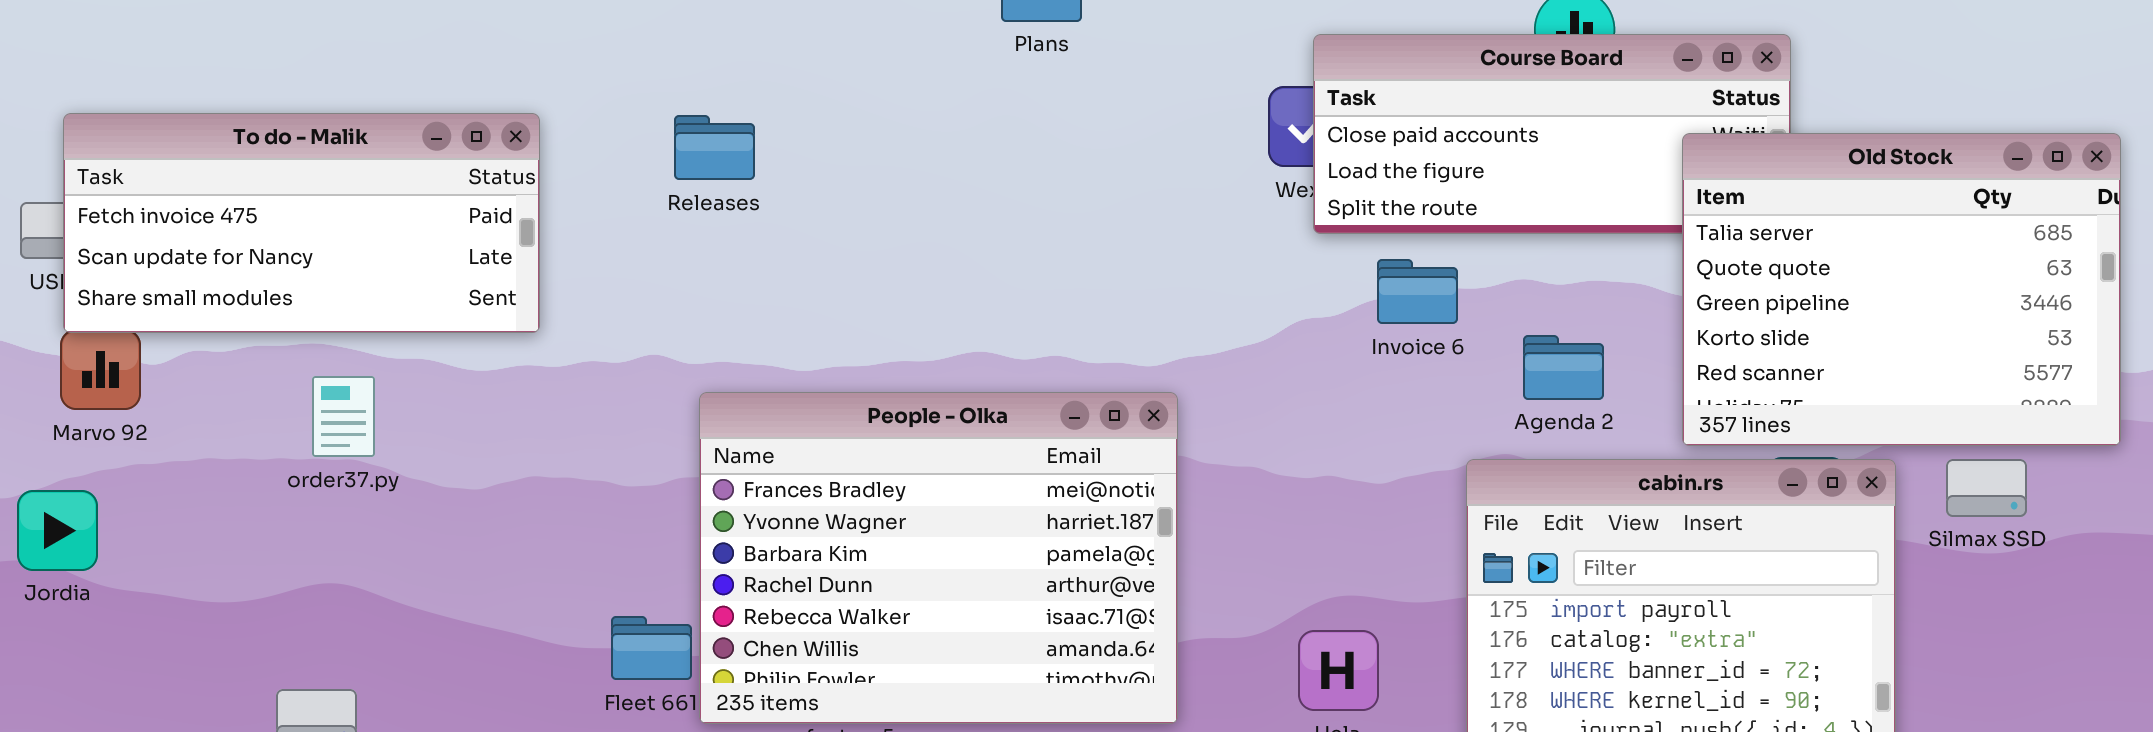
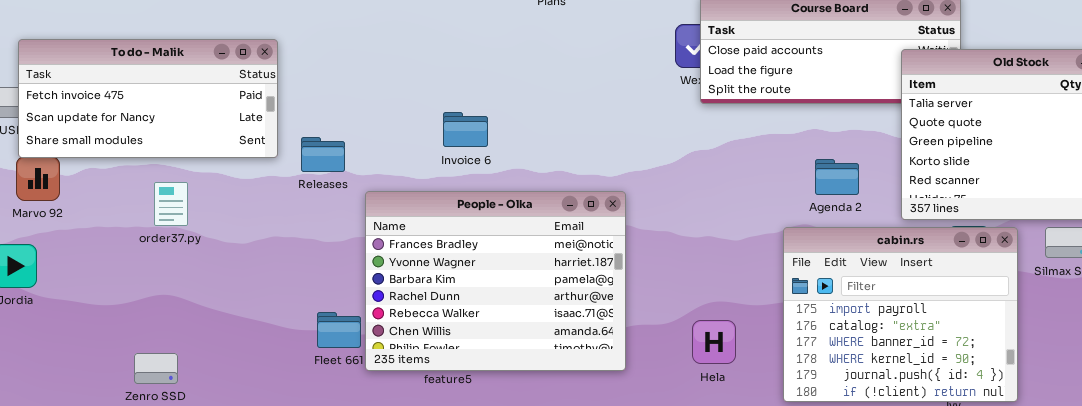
Releases: [674,115,755,180] -> [301,137,345,172], moved
Invoice 6: [1377,259,1458,324] -> [443,112,488,147], moved

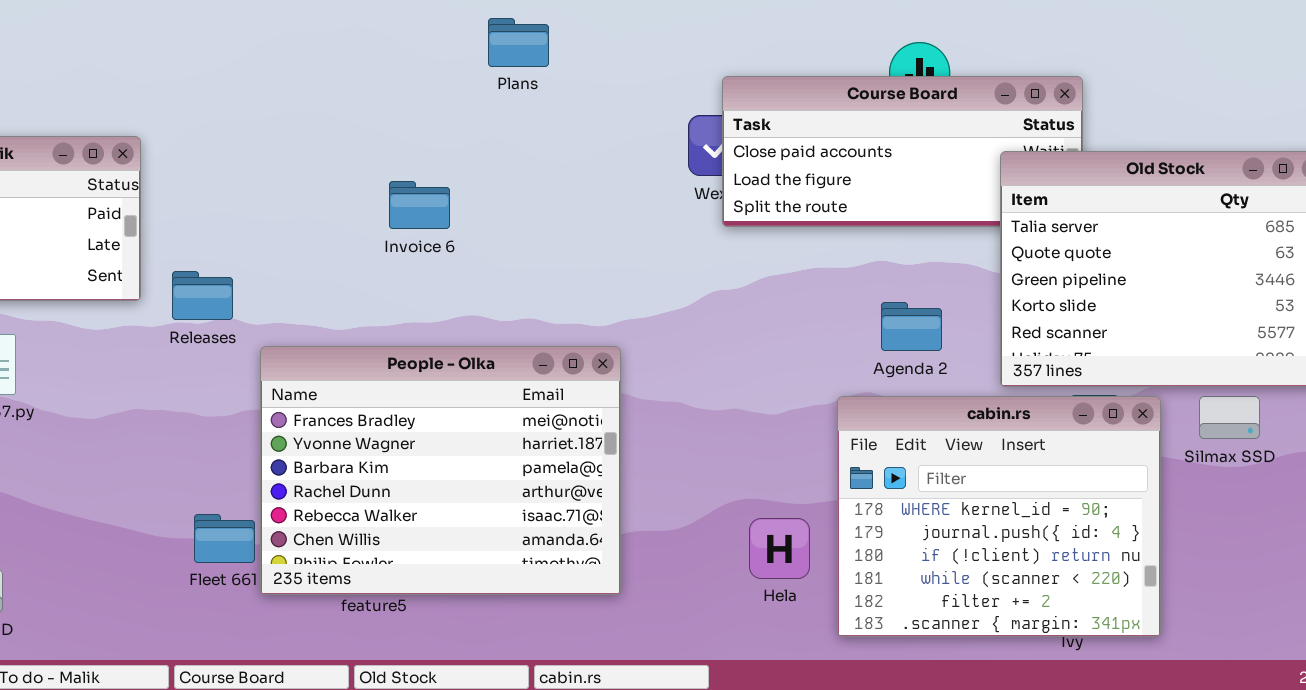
Invoice 6: [443,112,488,147] -> [389,181,450,229], moved
cabin.rs: [783,227,1018,402] -> [837,396,1161,637], scrolled down 3 rows
Hela: [692,320,736,364] -> [749,518,810,579], moved

